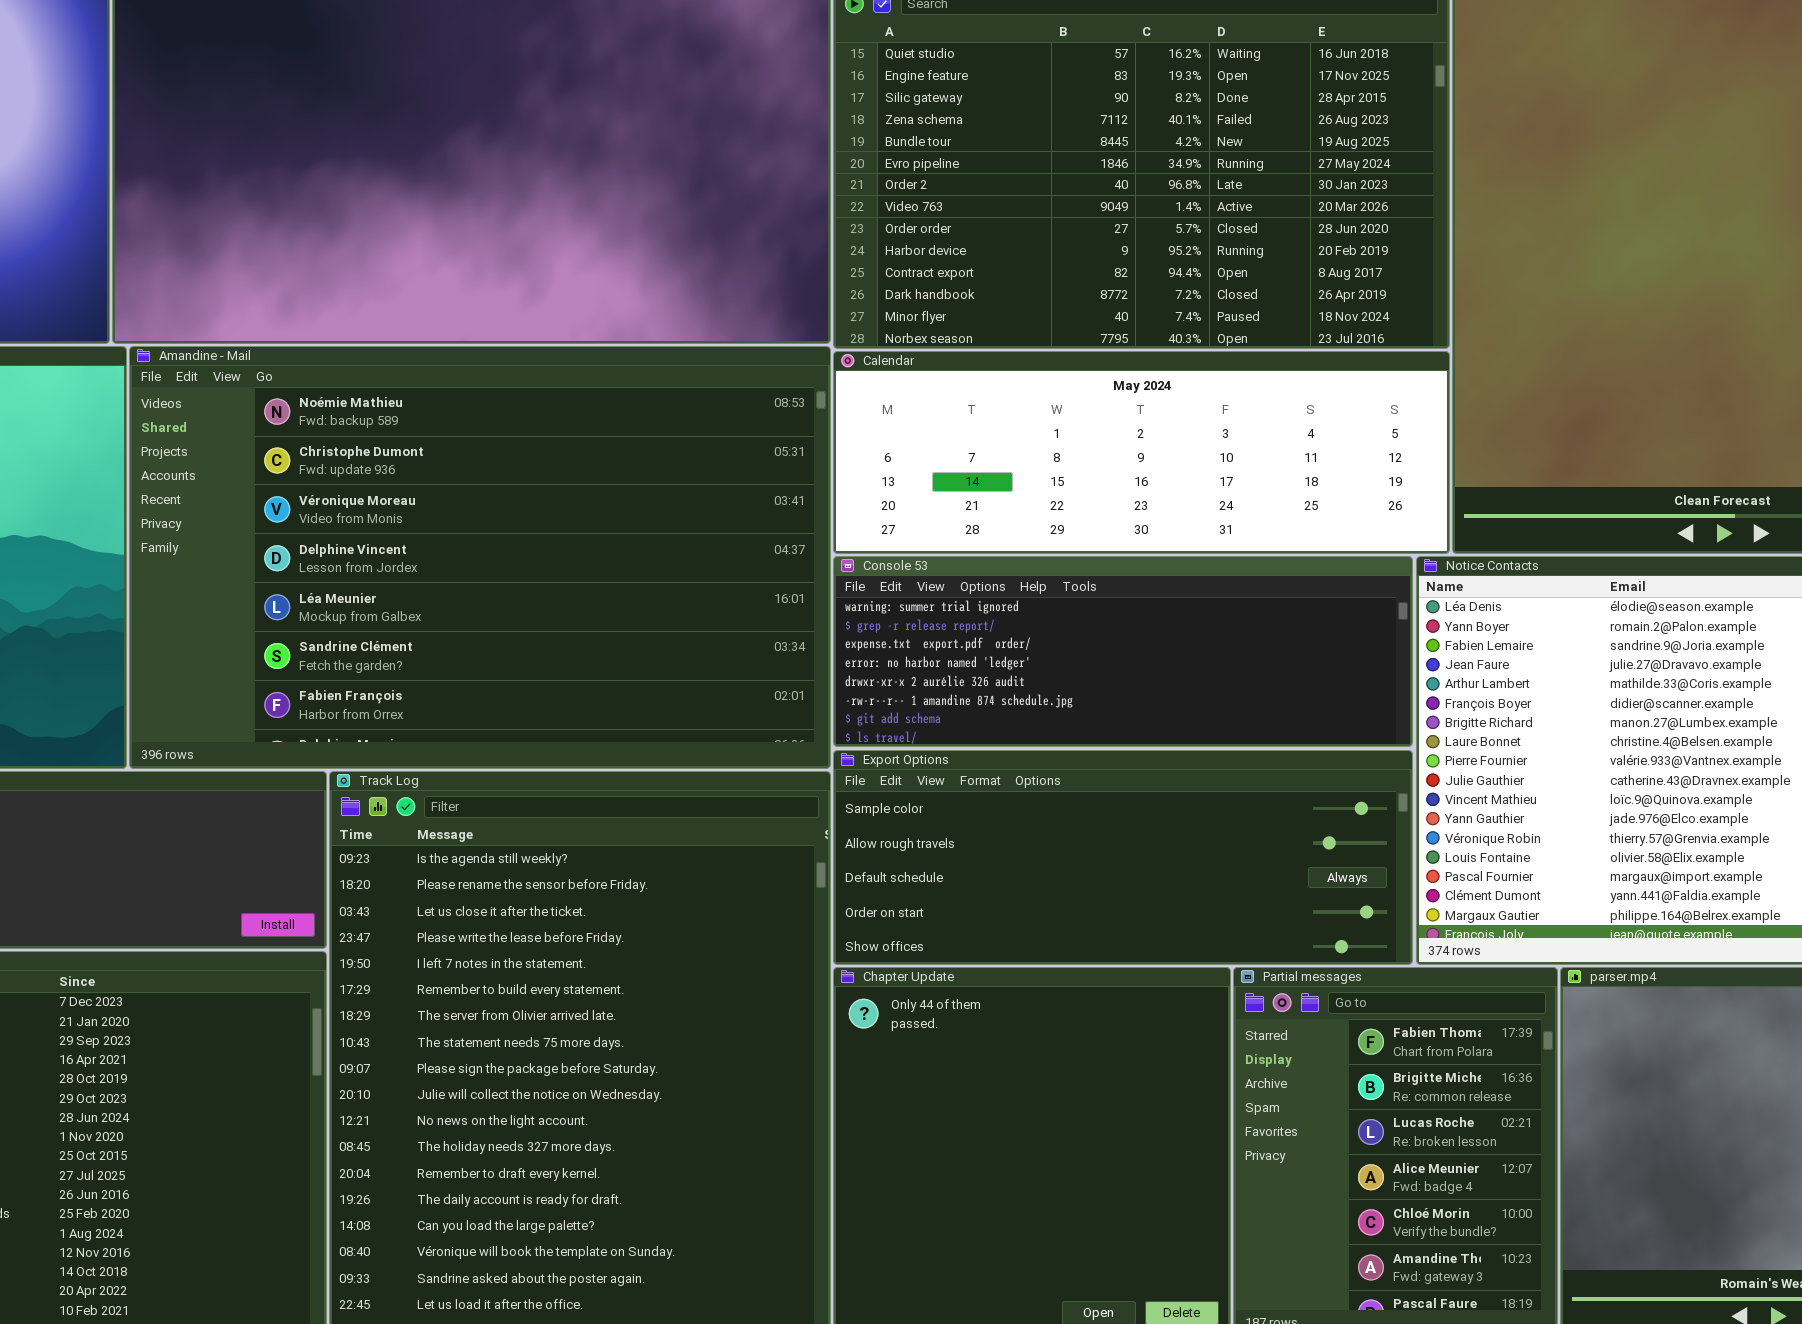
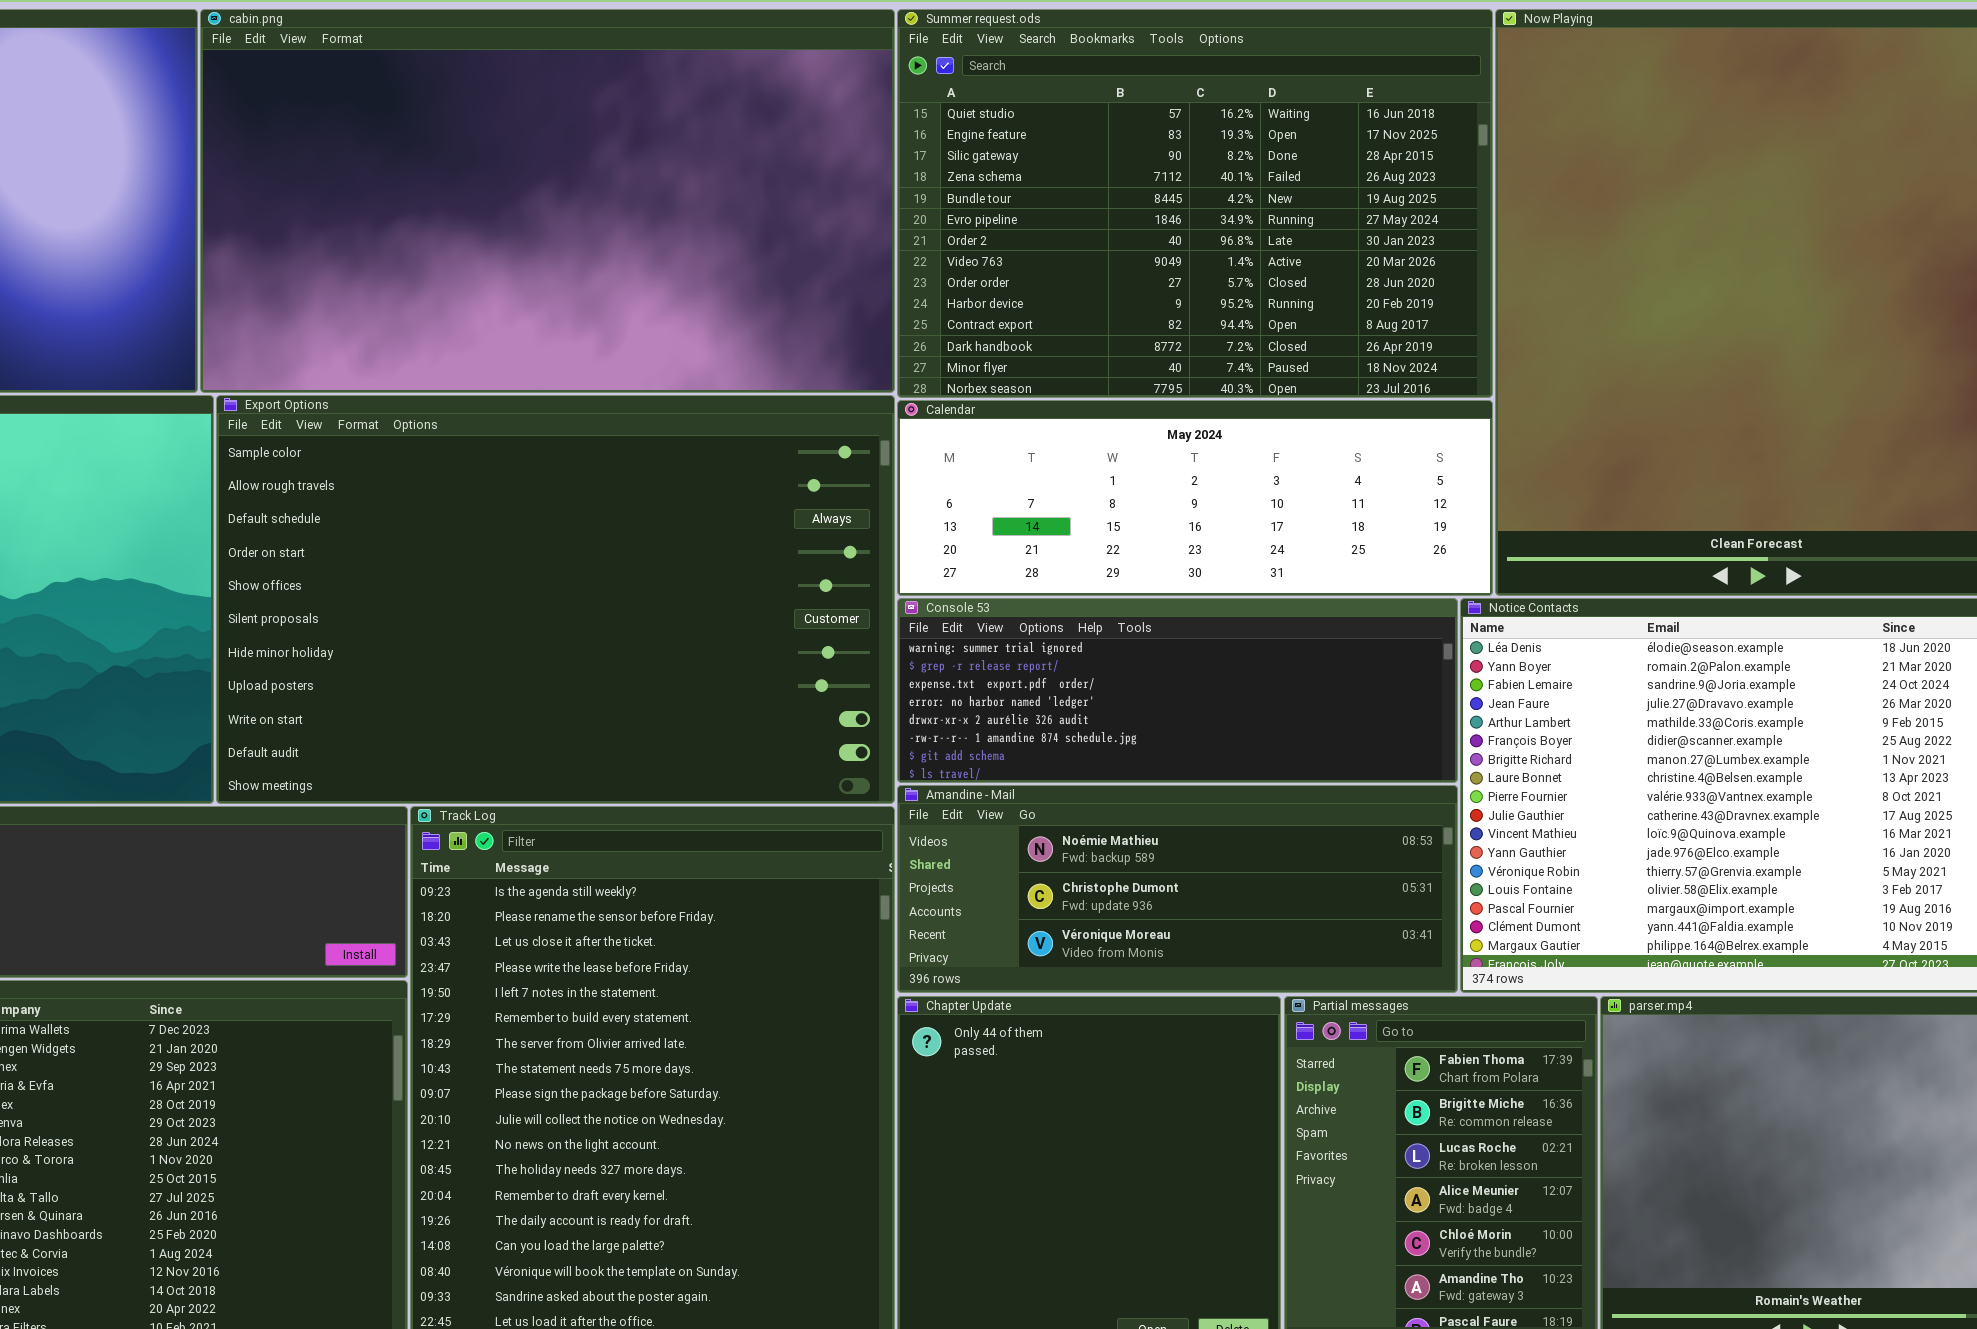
Amandine - Mail: [129,346,831,769] -> [897,785,1458,993], moved, resized
Export Options: [833,750,1413,965] -> [216,395,895,804], moved, resized

